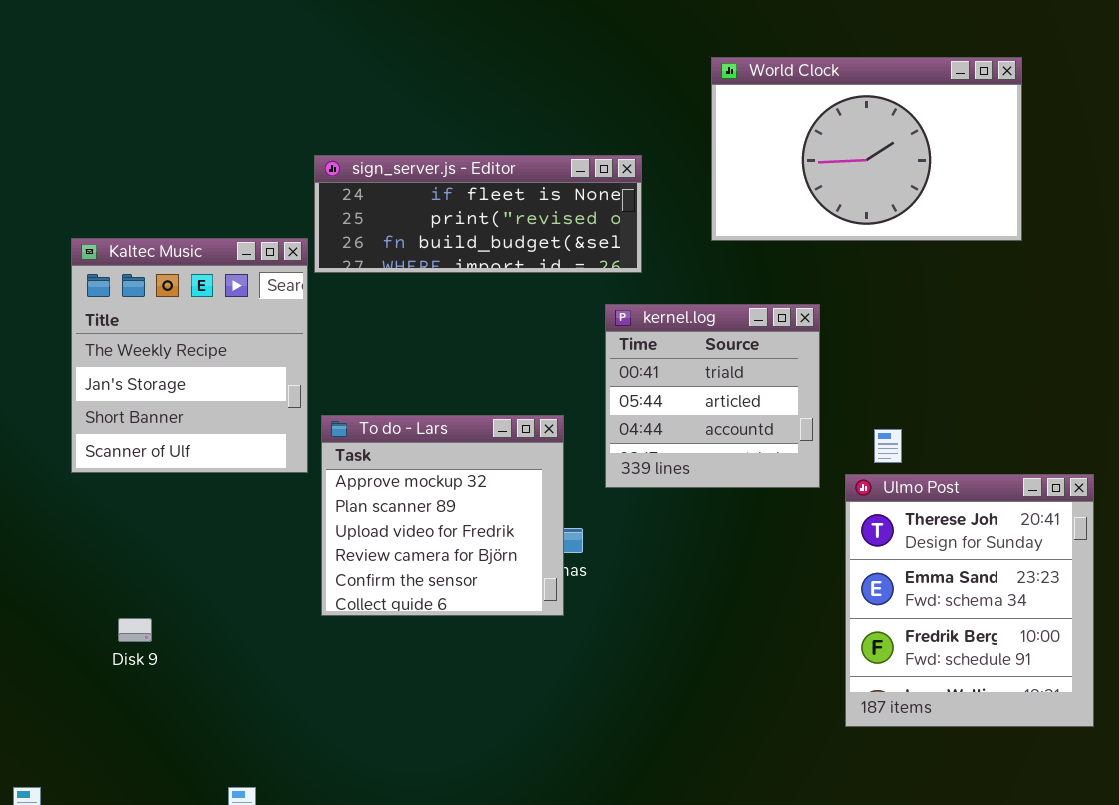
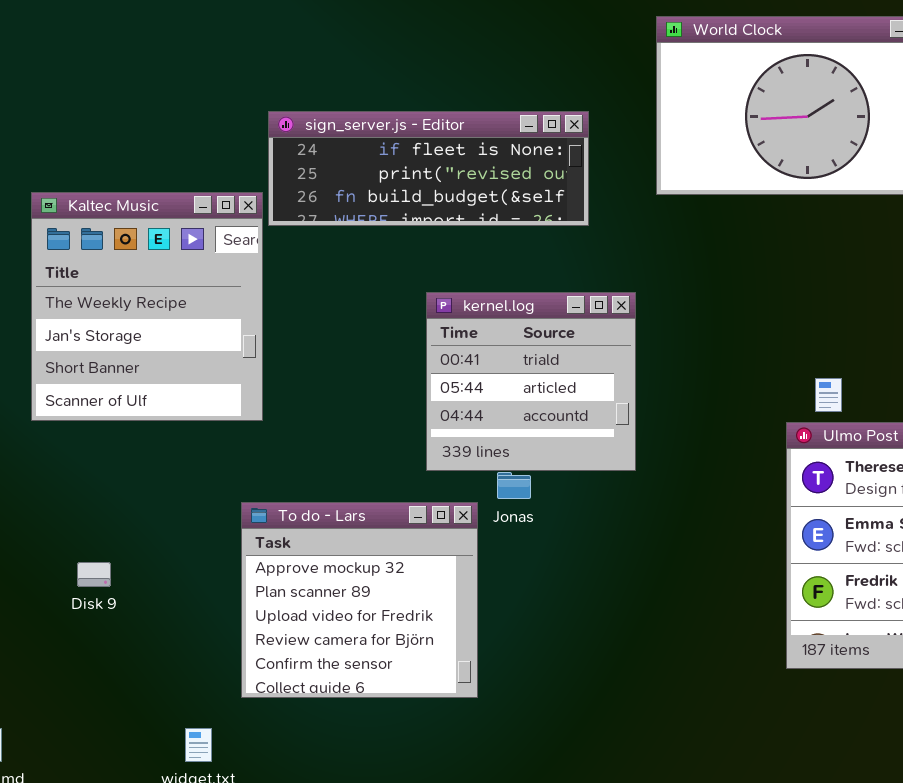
kernel.log: [605,304,820,488] -> [426,292,636,471], moved
To do - Lars: [321,415,564,616] -> [241,502,478,698], moved

